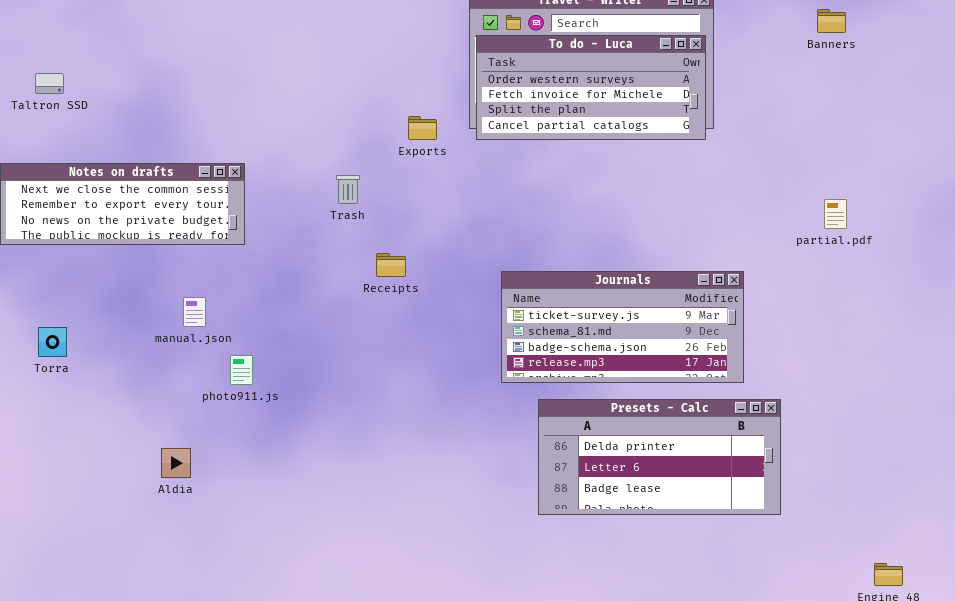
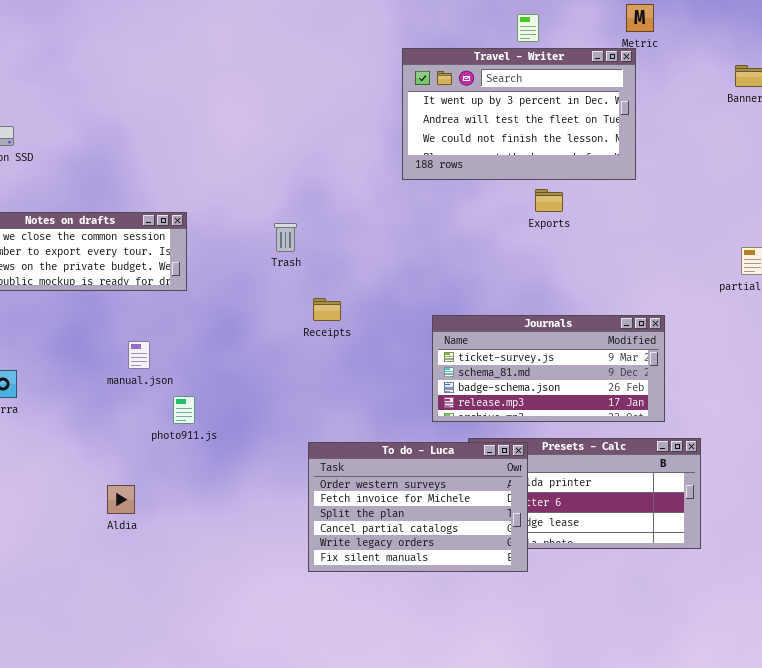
To do - Luca: [476,35,706,140] -> [308,442,528,572], moved, resized
Exports: [408,116,437,140] -> [535,189,563,212], moved

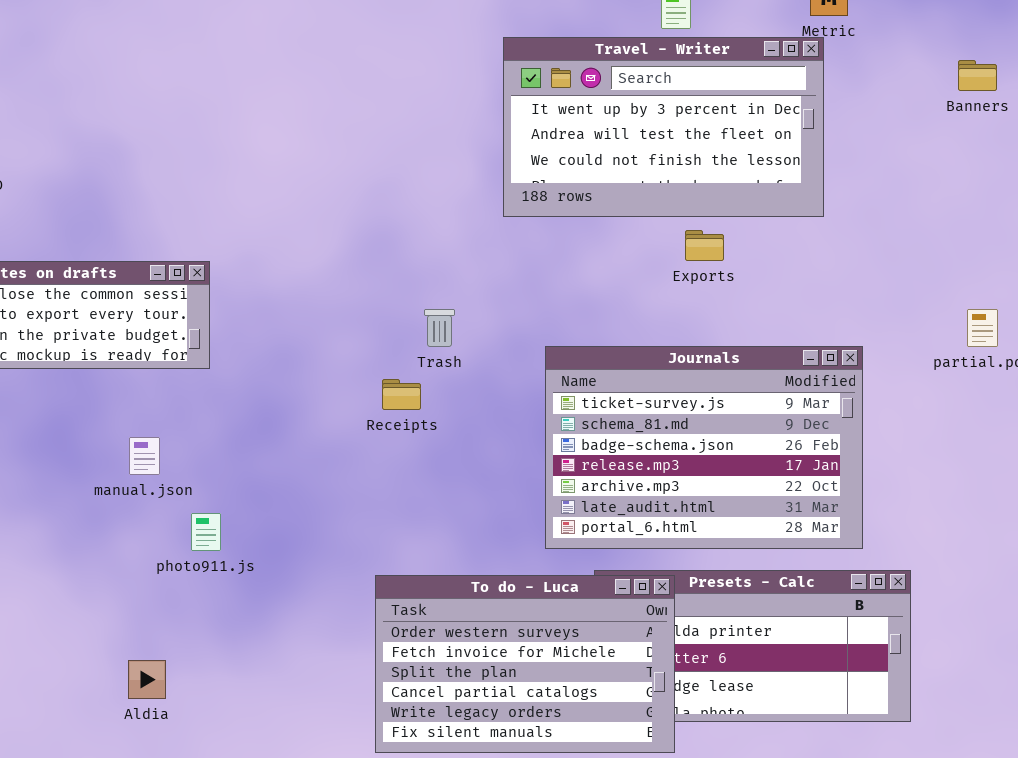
Trash: [274,223,297,252] -> [424,309,455,347], moved
Journals: [432,315,665,422] -> [545,346,863,549], resized
Aldia: [107,485,135,514] -> [128,660,166,699], moved

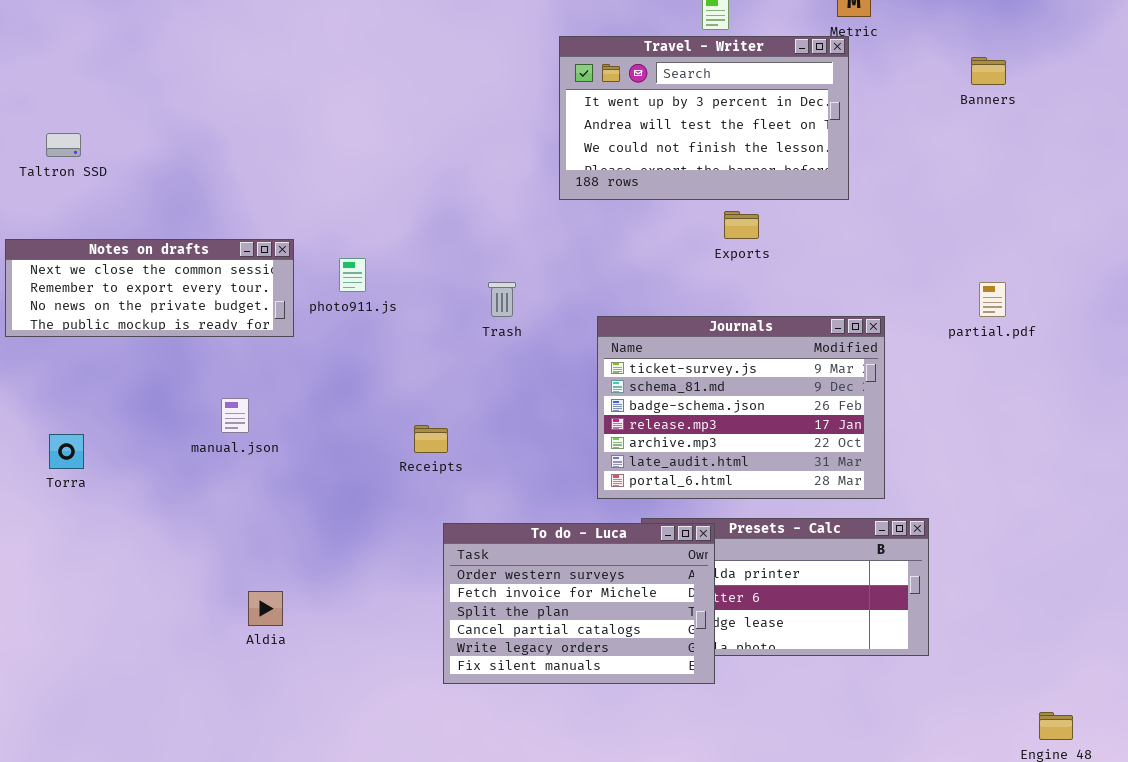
Receipts: [382,379,421,410] -> [414,425,448,453], moved
photo911.js: [191,513,221,551] -> [339,258,366,292], moved
Aldia: [128,660,166,699] -> [248,591,283,626], moved

